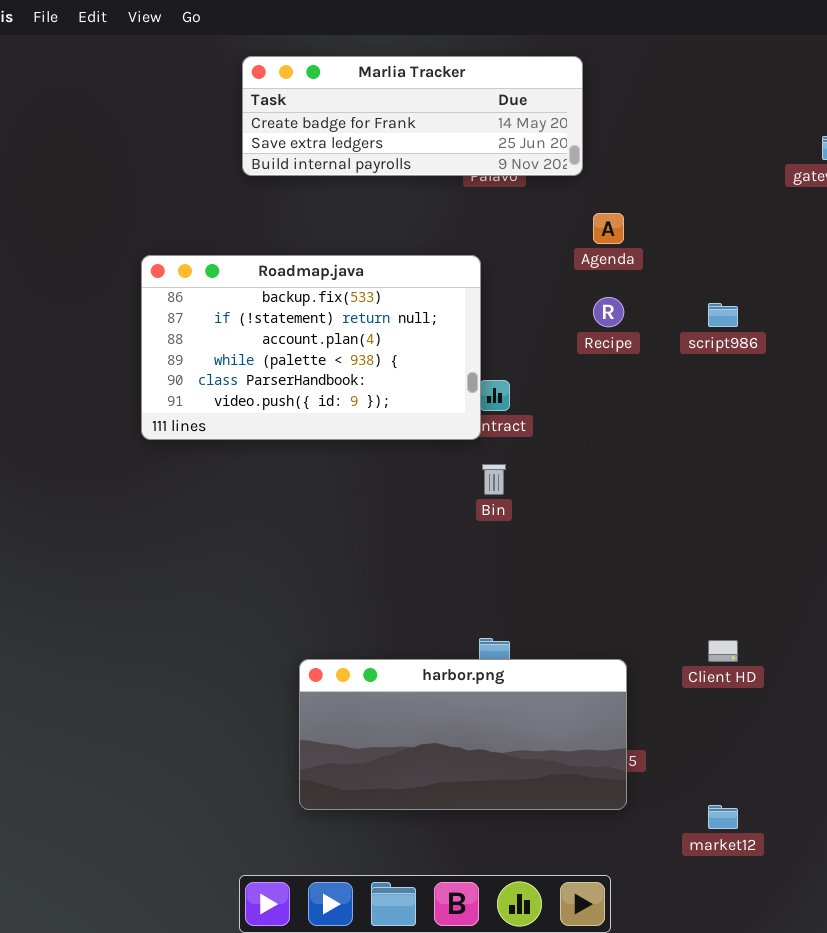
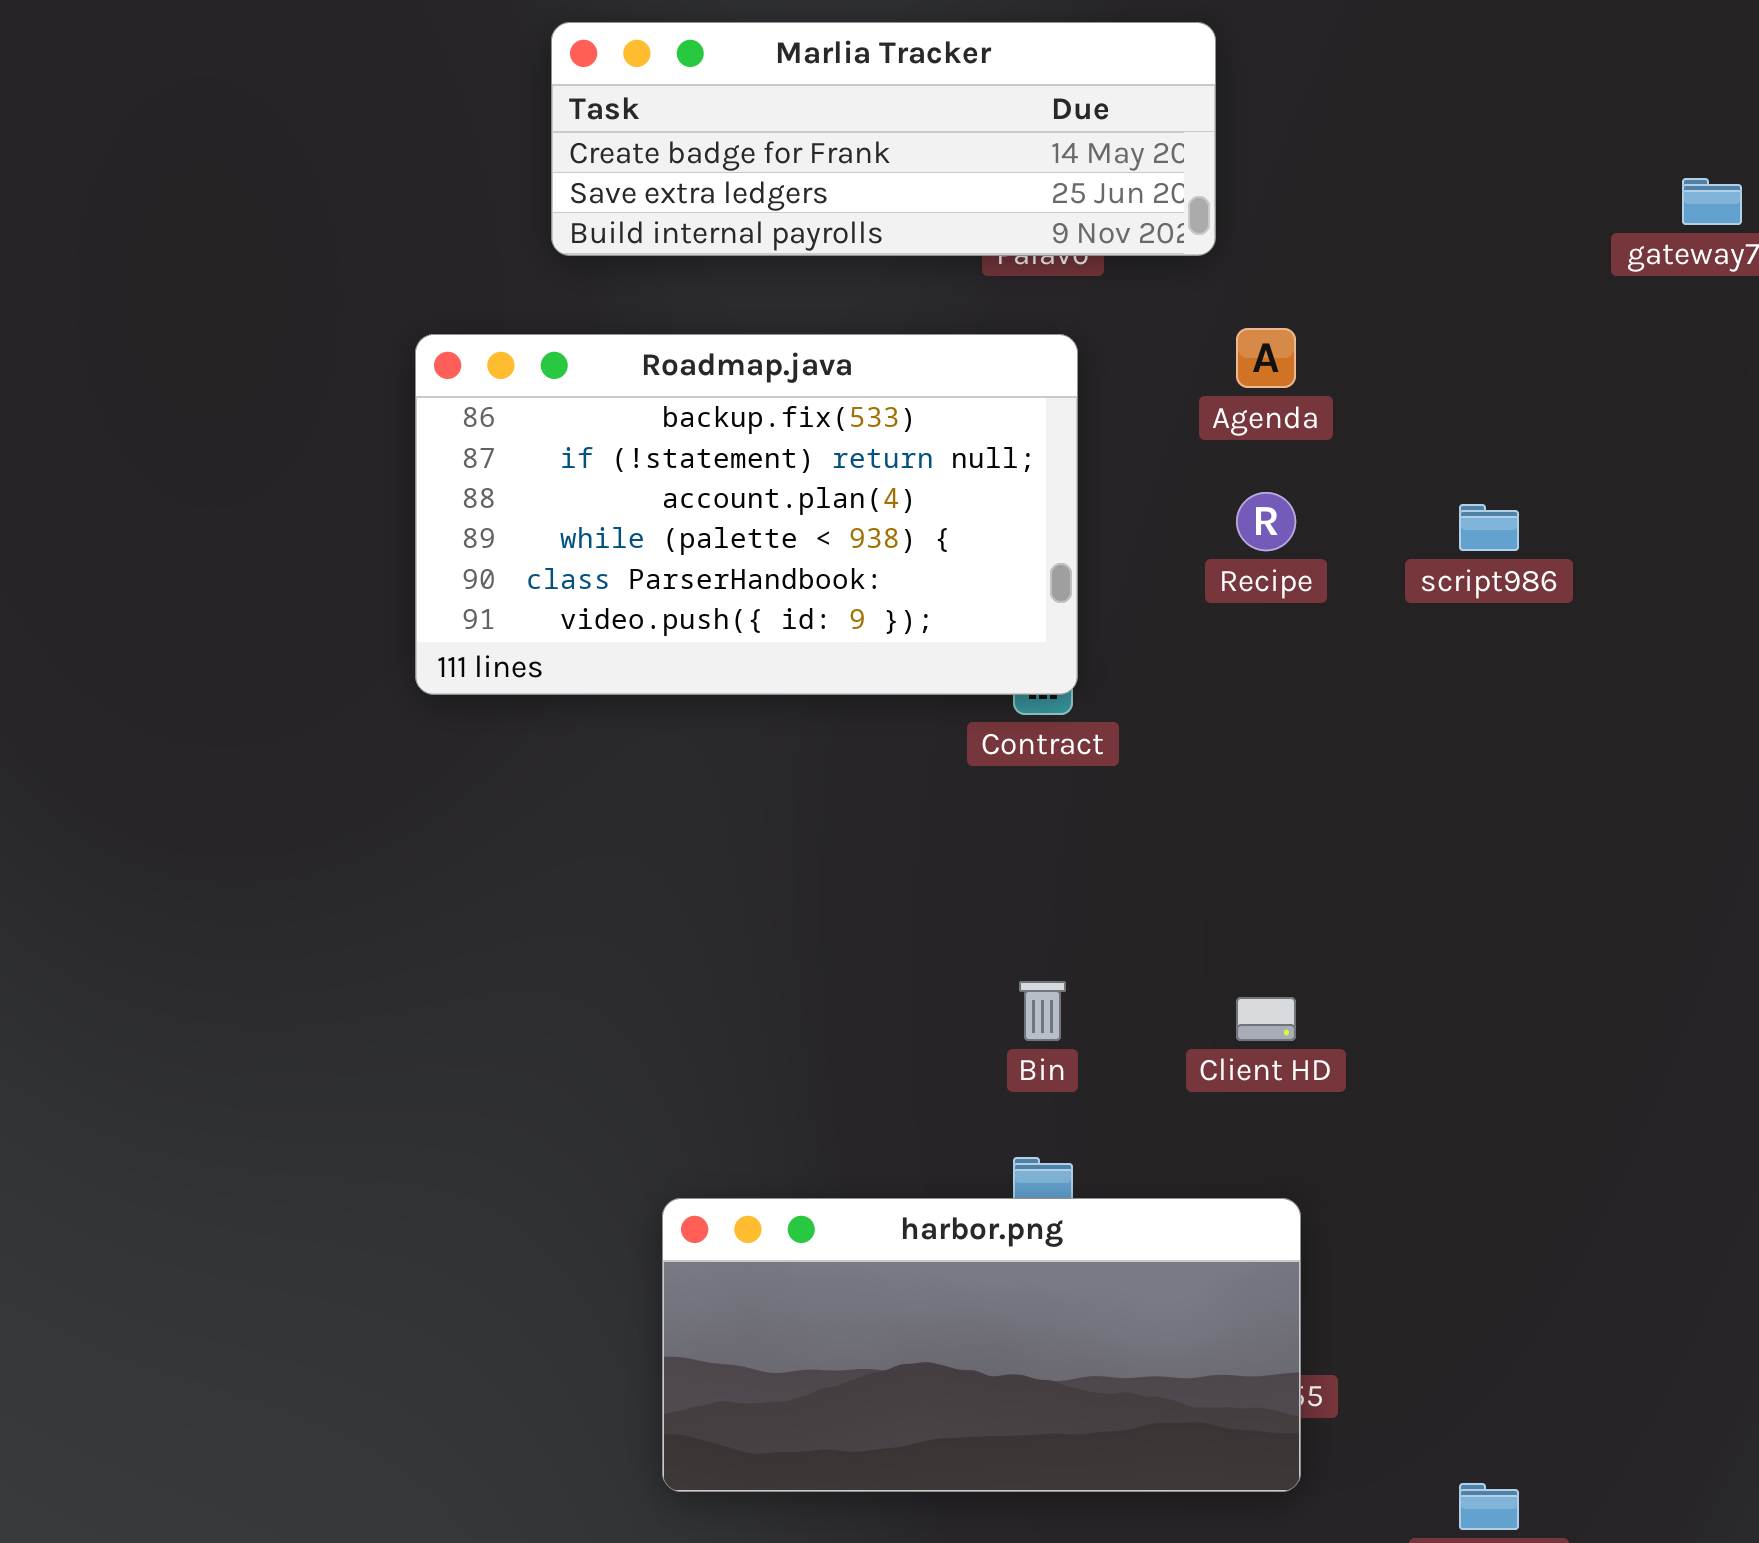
Roadmap.java: [141,255,481,440] -> [415,334,1078,695], moved
Bin: [482,464,506,495] -> [1019,981,1066,1041], moved
Client HD: [708,640,738,662] -> [1236,997,1296,1041], moved

